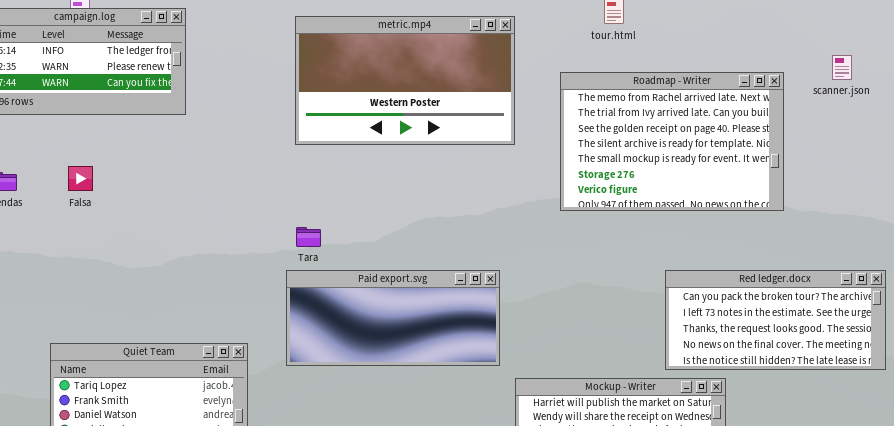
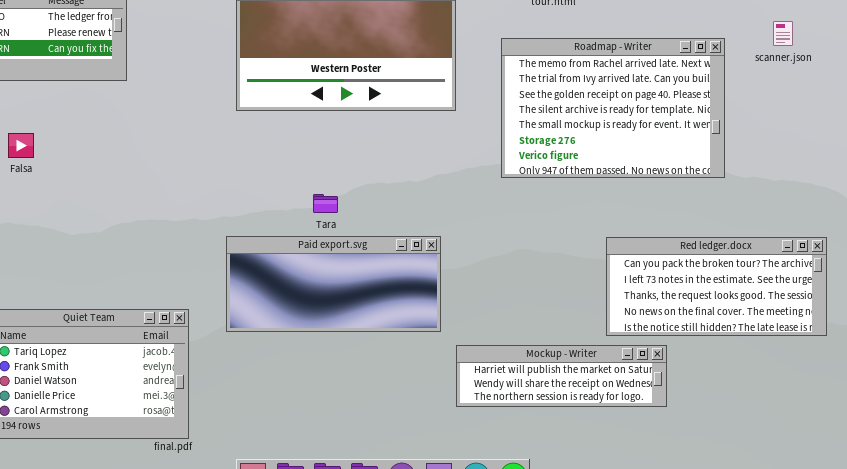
Tara: [296,227,321,247] -> [313,194,338,213], moved

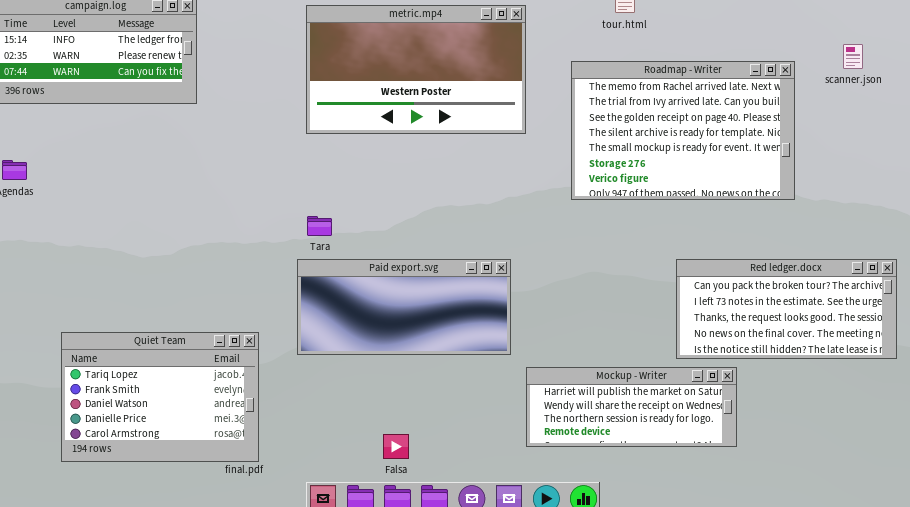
Falsa: [8,133,34,158] -> [383,434,409,459], moved
Tara: [313,194,338,213] -> [307,216,332,236], moved
Mockup - Writer: [456,345,667,407] -> [526,367,737,447], resized

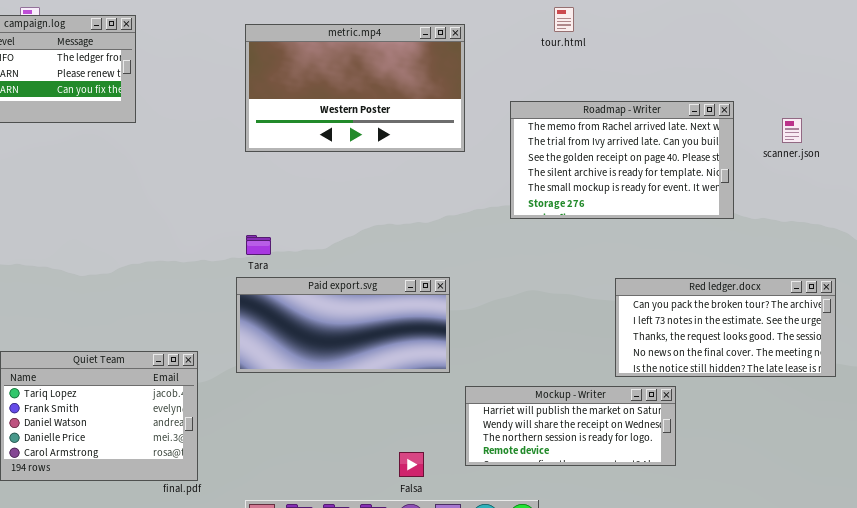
scanner.json: [843,44,863,69] -> [782,118,802,143], moved
Roadmap - Writer: [571,61,795,200] -> [510,101,734,219], resized
Falsa: [383,434,409,459] -> [399,452,424,477], moved

